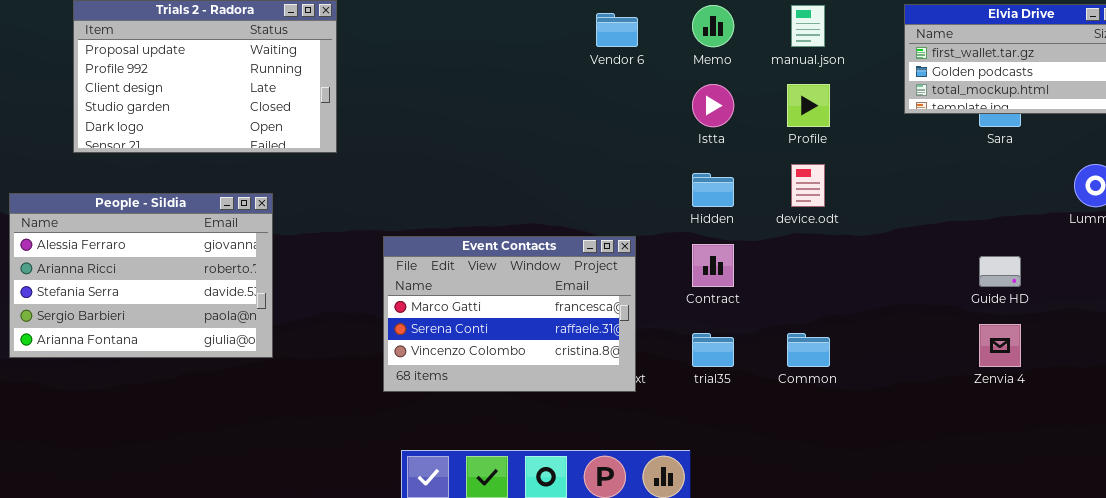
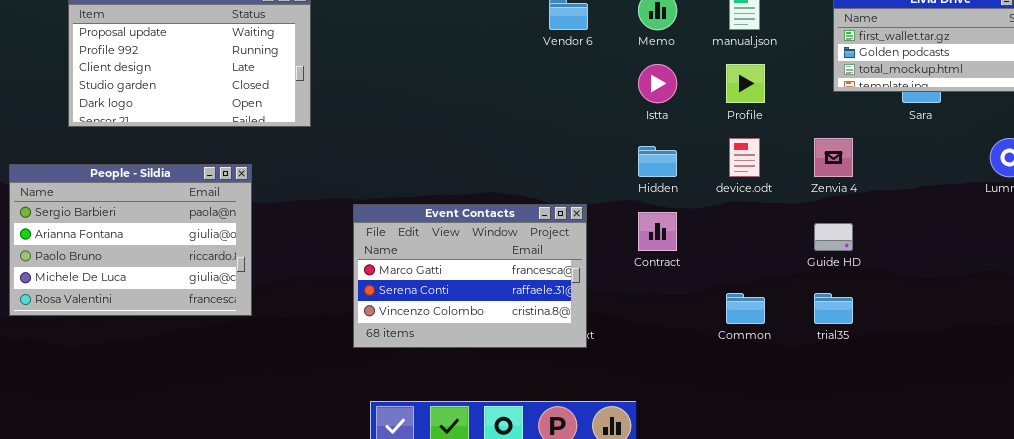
People - Sildia: [9,193,273,358] -> [9,164,252,316], scrolled down 3 rows
Guide HD: [979,256,1021,287] -> [814,223,853,251], moved
Zenvia 4: [979,324,1021,367] -> [814,138,853,177], moved
trial35: [692,333,734,367] -> [814,293,853,324], moved

